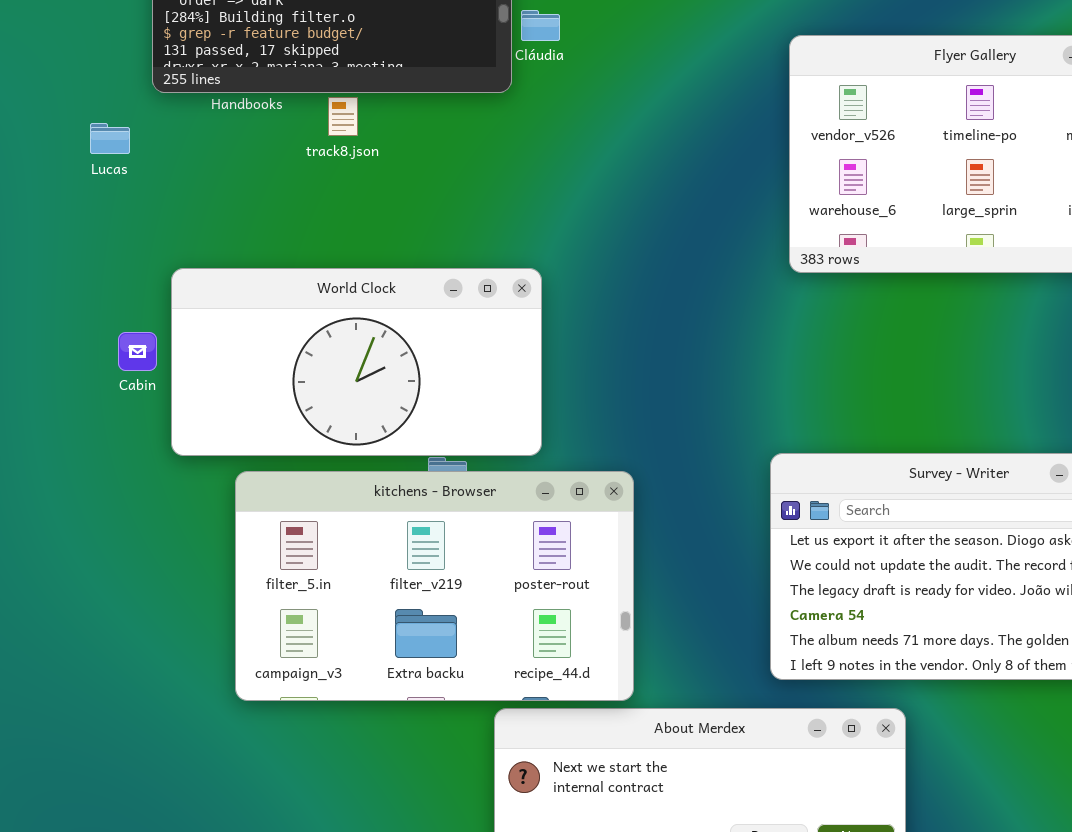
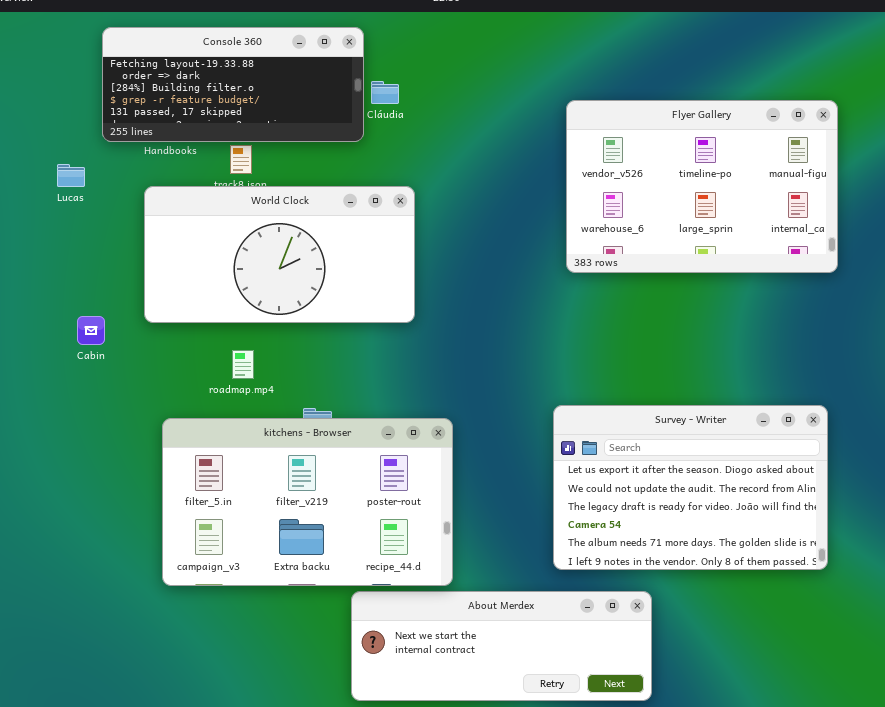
World Clock: [171,268,542,456] -> [144,186,415,323], moved

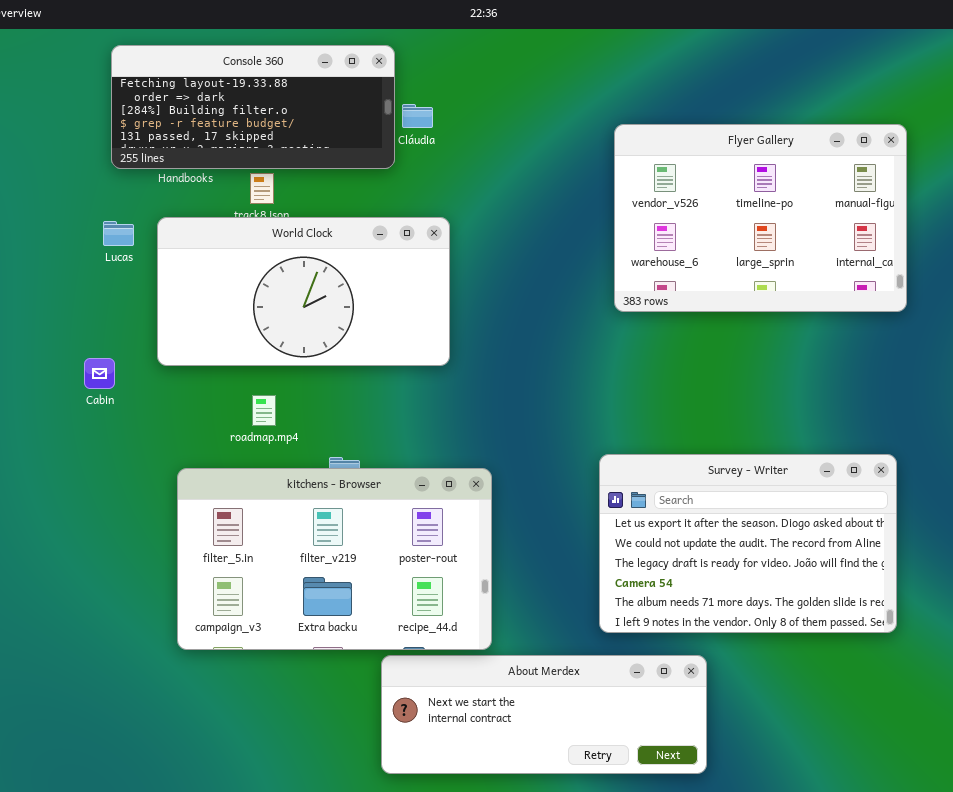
Lucas: [57,164,85,187] -> [103,221,134,246], moved

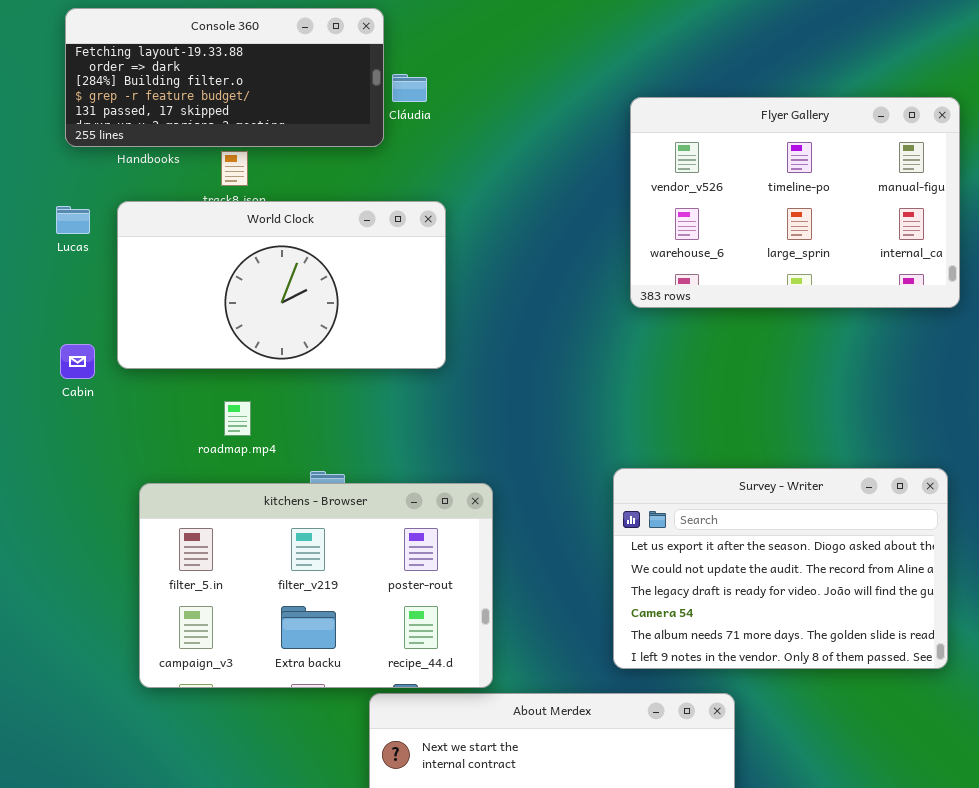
Cabin: [84,358,115,389] -> [60,344,95,379], moved

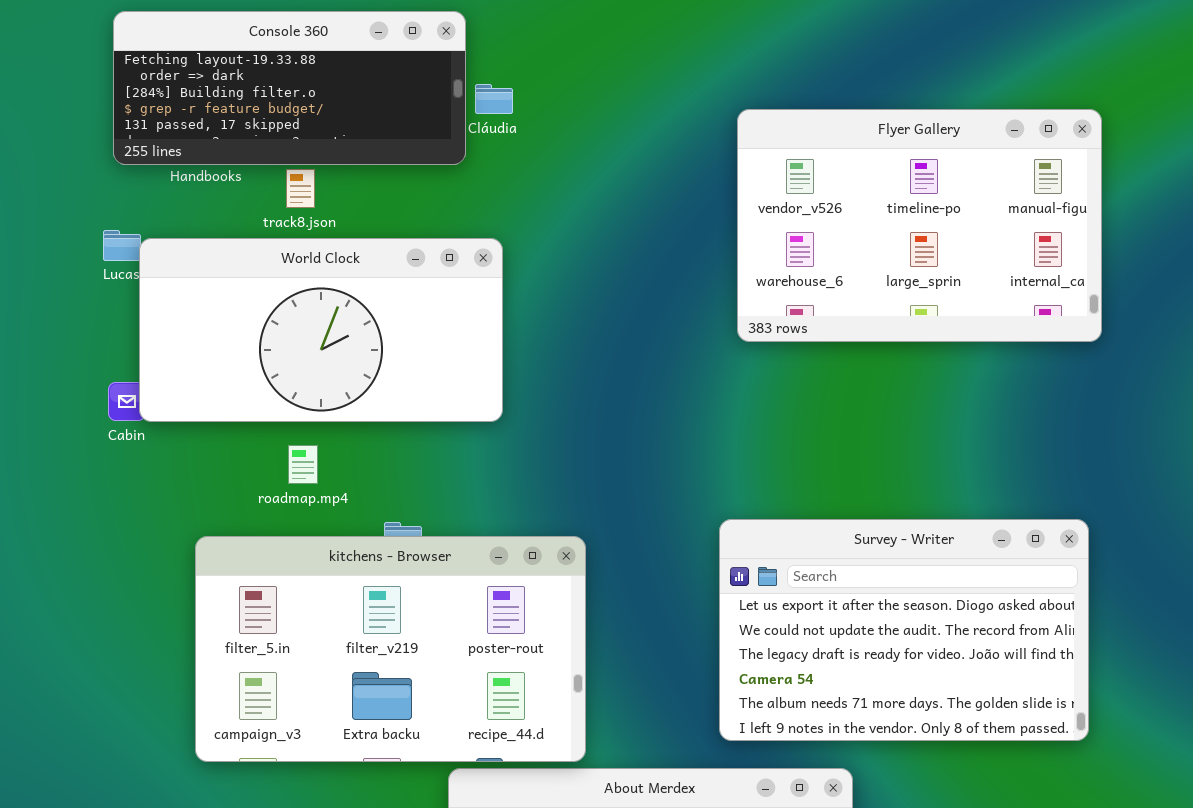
World Clock: [117,201,446,369] -> [139,238,503,422], moved

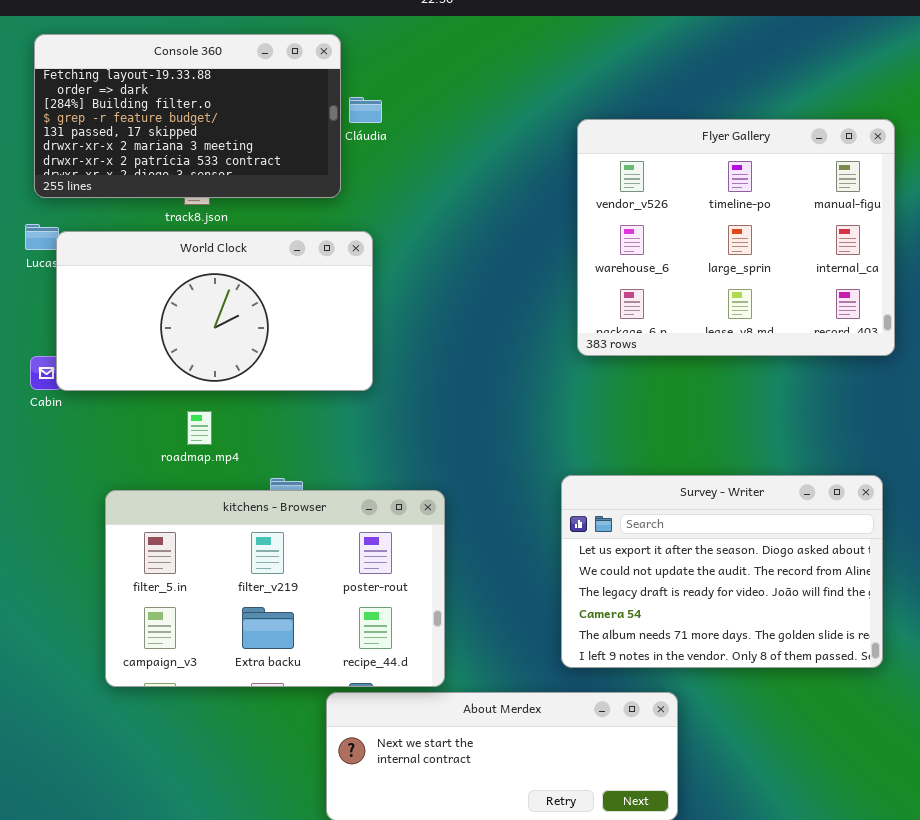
Console 360: [113,11,466,165] -> [34,34,341,198], resized
Flyer Gallery: [737,109,1102,342] -> [577,119,895,356], resized

